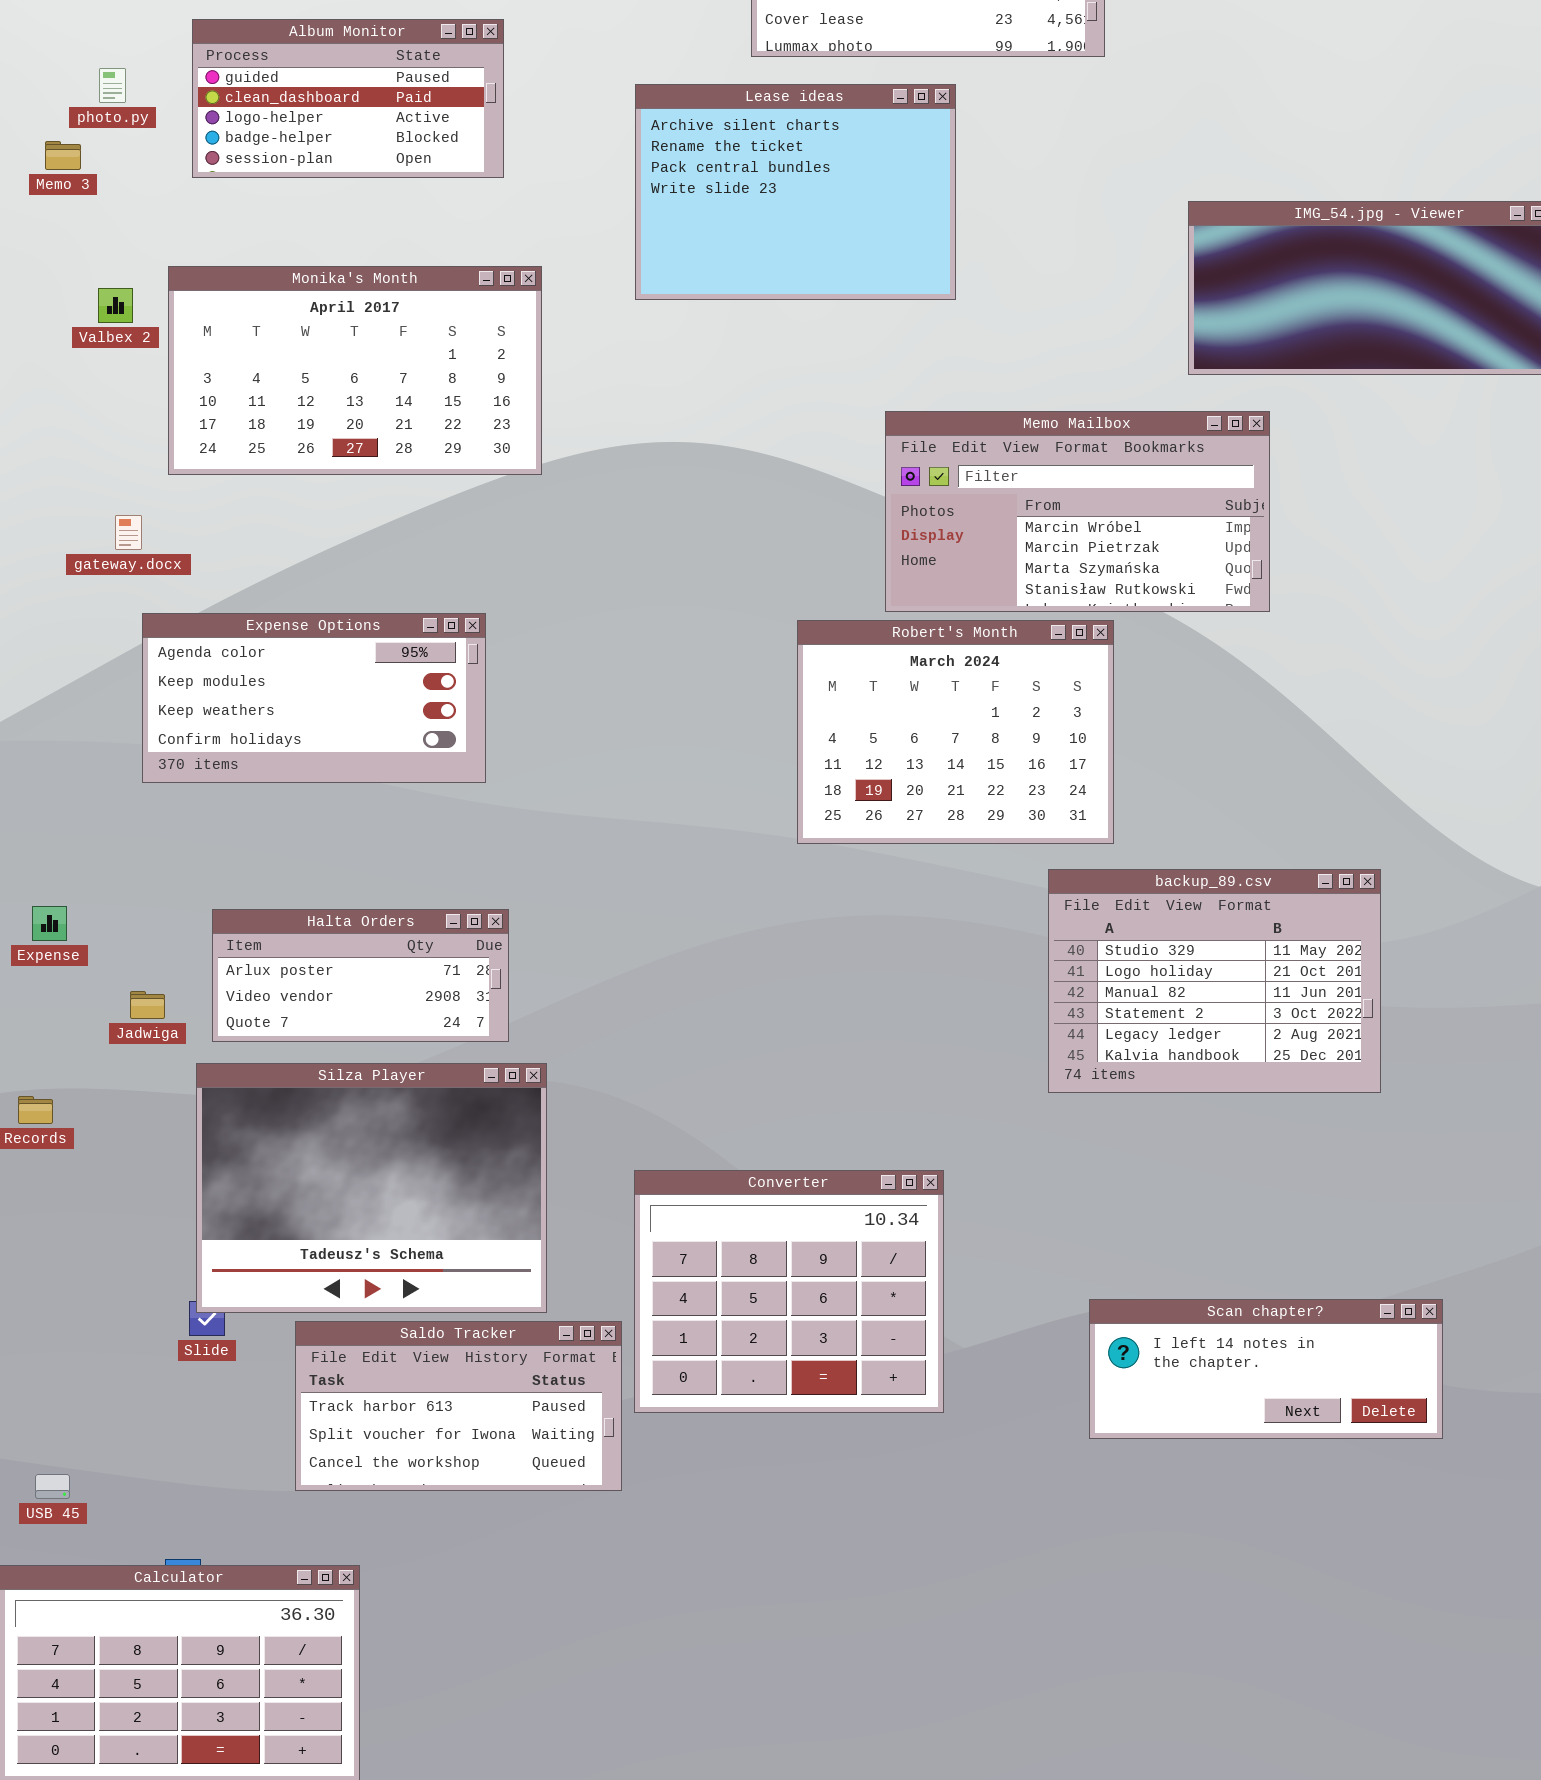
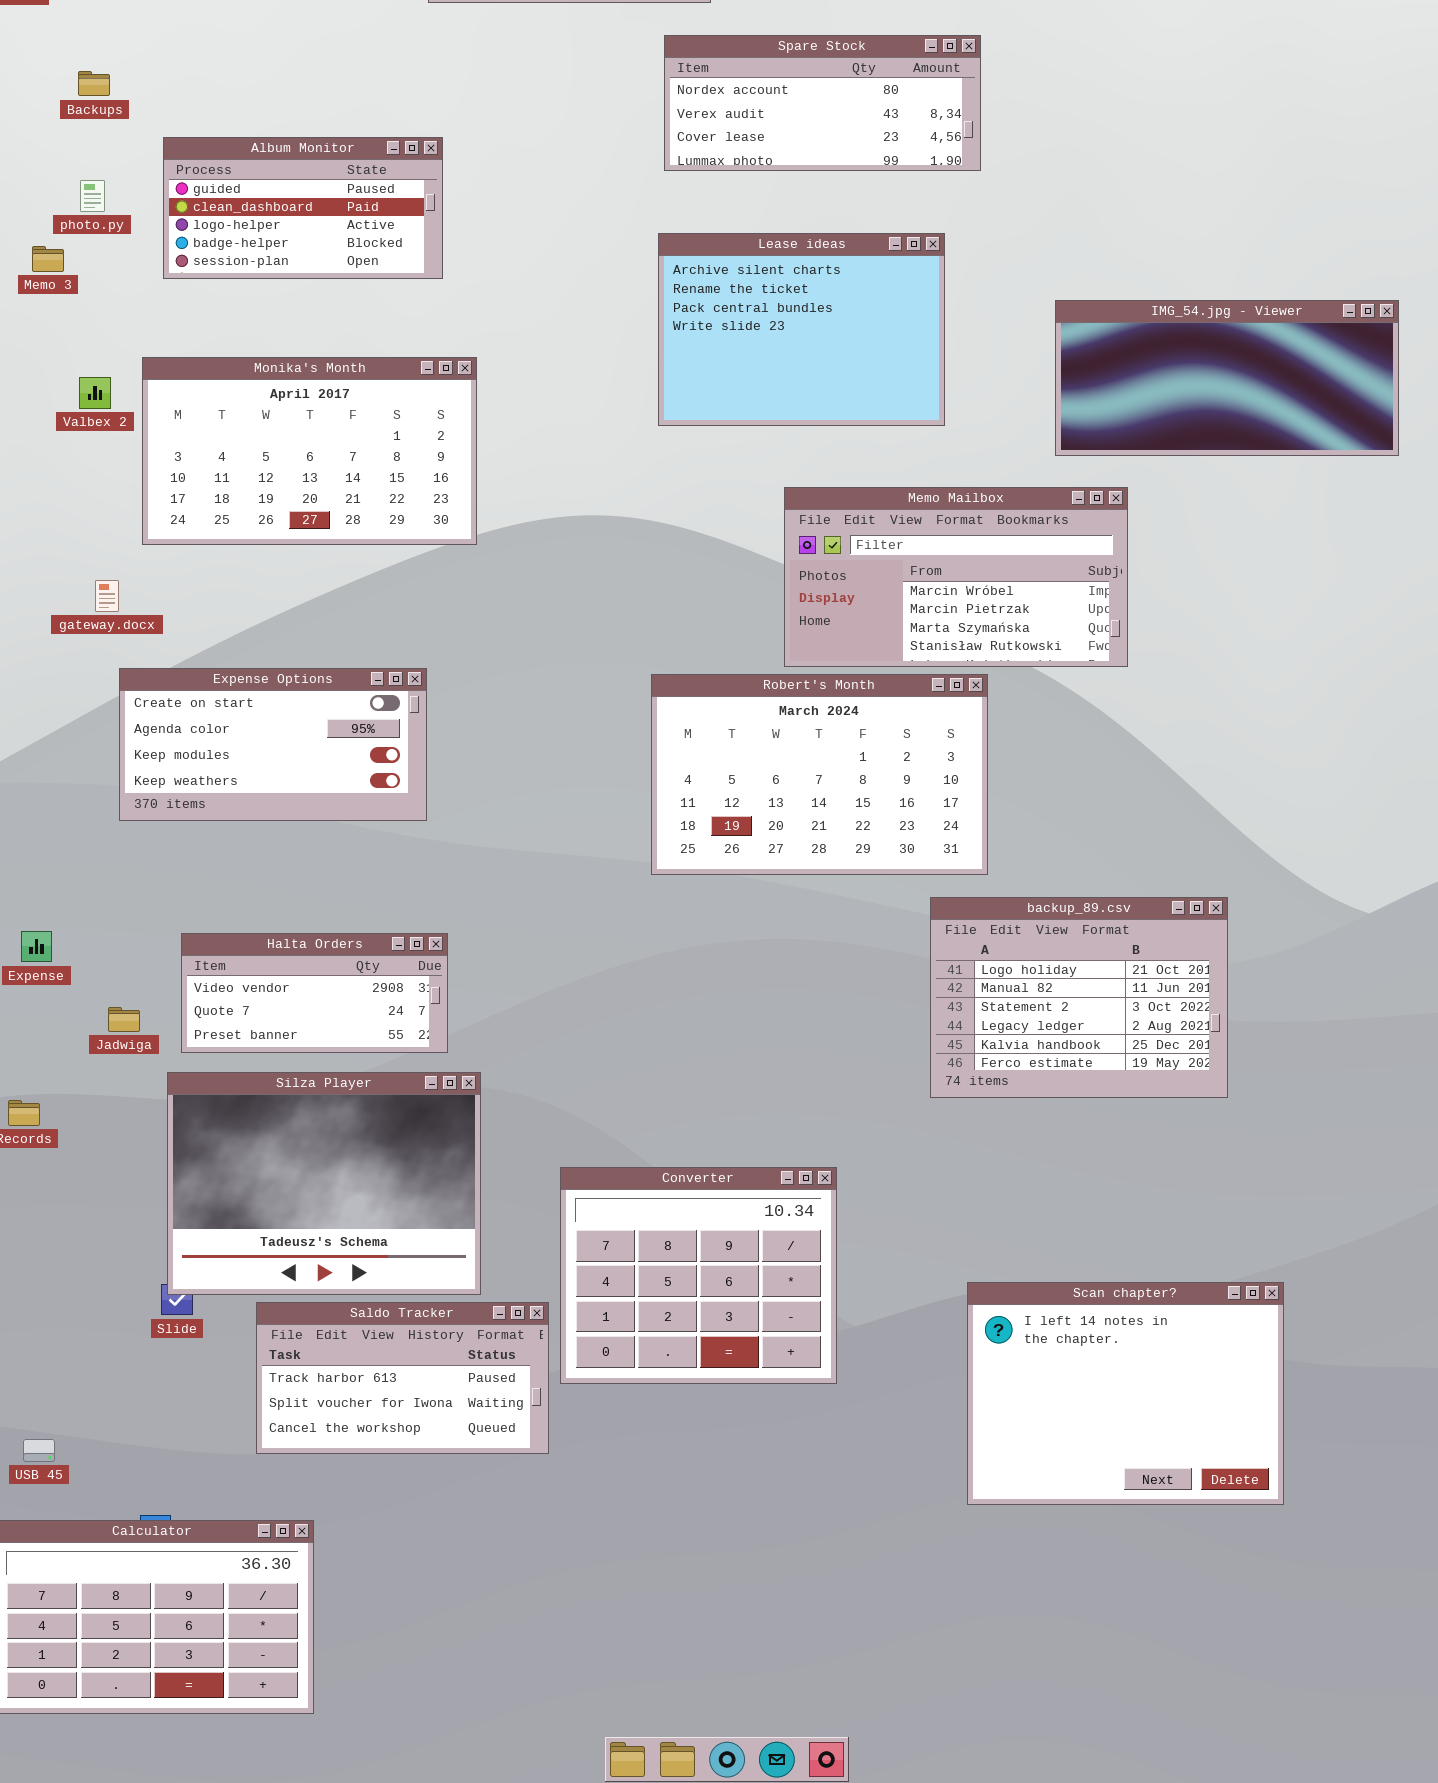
Lease ideas: [635,84,956,300] -> [658,233,945,426], moved
Expense Options: [142,613,486,783] -> [119,668,427,821], scrolled up 1 row
Robert's Month: [797,620,1114,844] -> [651,674,988,875], resized
backup_89.csv: [1048,869,1381,1093] -> [930,897,1228,1098], scrolled down 1 row
Halta Orders: [212,909,509,1042] -> [181,933,448,1053], scrolled down 1 row
Scan chapter?: [1089,1299,1443,1439] -> [967,1282,1284,1505], resized

